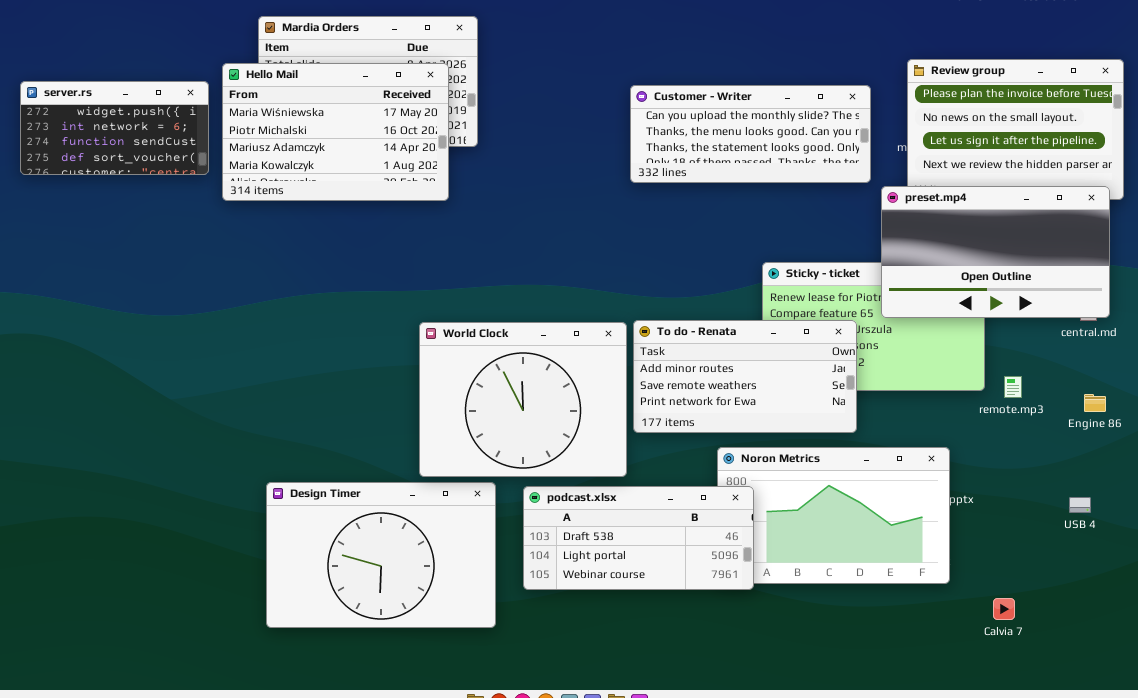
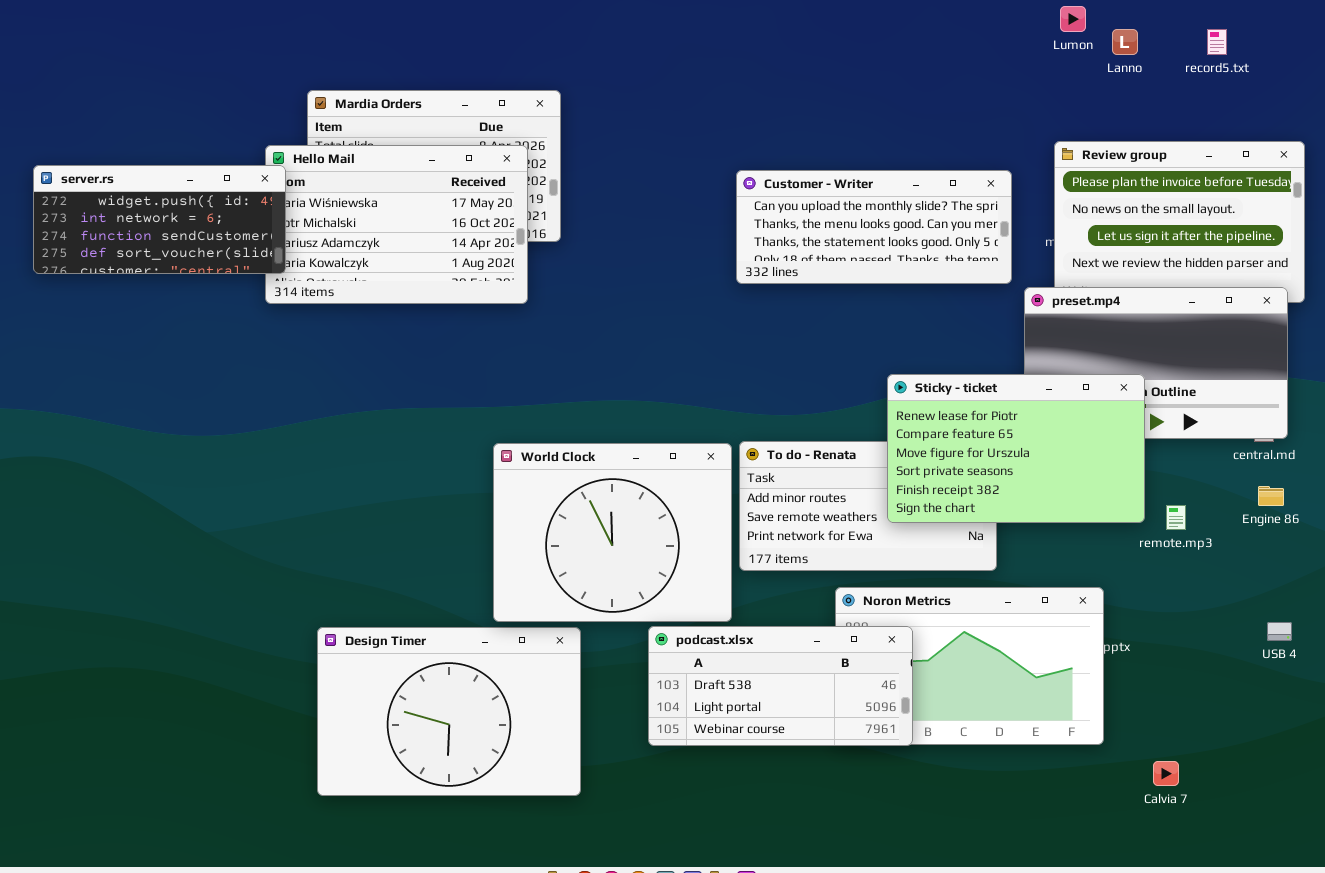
server.rs: [20,81,209,175] -> [33,165,286,274], resized
Sticky - ticket: [762,262,985,391] -> [887,374,1145,523], raised
Engine 86: [1084,394,1106,412] -> [1258,486,1284,506], moved
podcast.xlsx: [523,486,754,590] -> [648,626,913,746], moved
USB 4: [1069,497,1091,513] -> [1267,622,1292,641], moved

